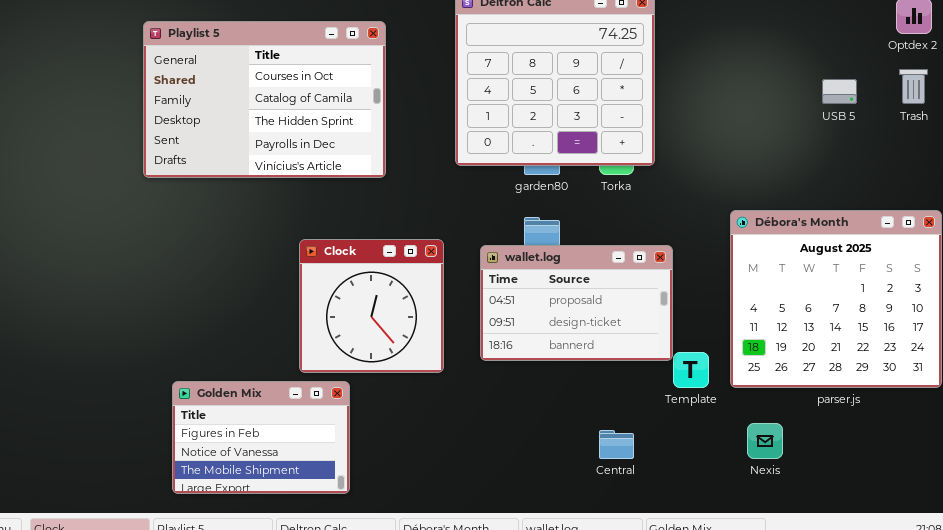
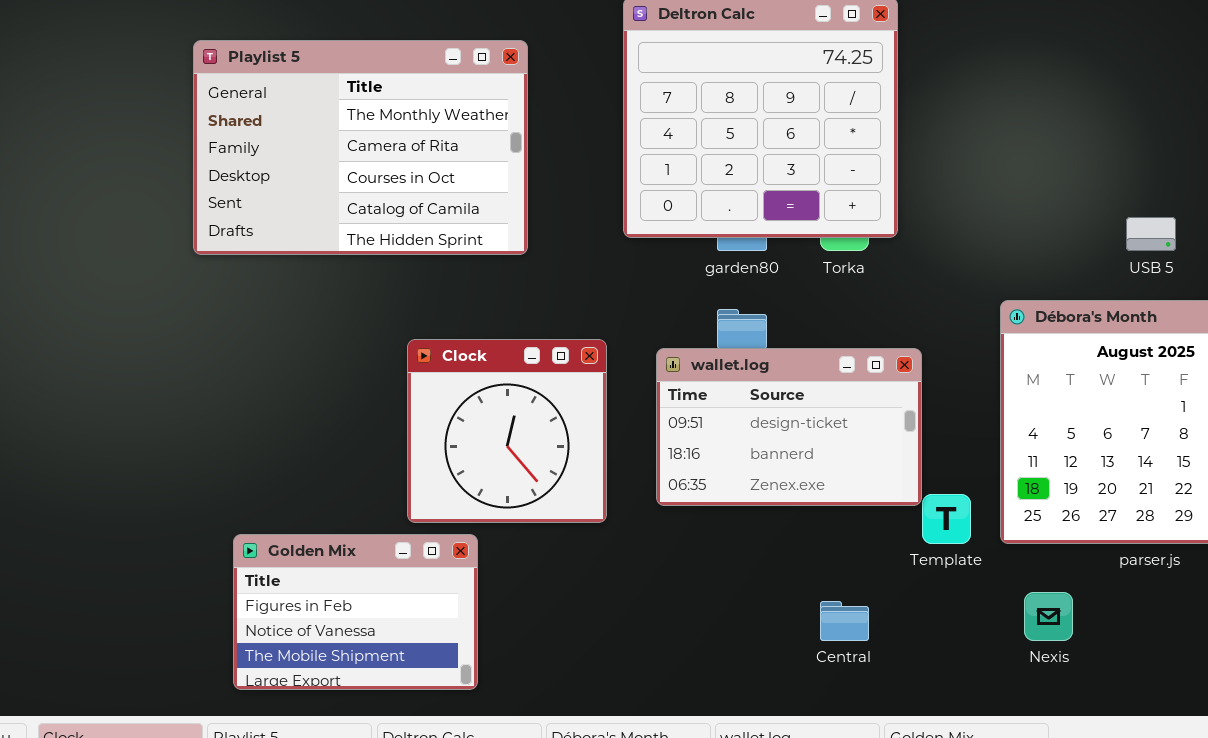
Playlist 5: [143,21,386,178] -> [193,40,528,255], scrolled up 2 rows
USB 5: [822,79,857,104] -> [1126,217,1176,251], moved
wallet.log: [480,245,673,361] -> [656,348,922,506], scrolled down 1 row

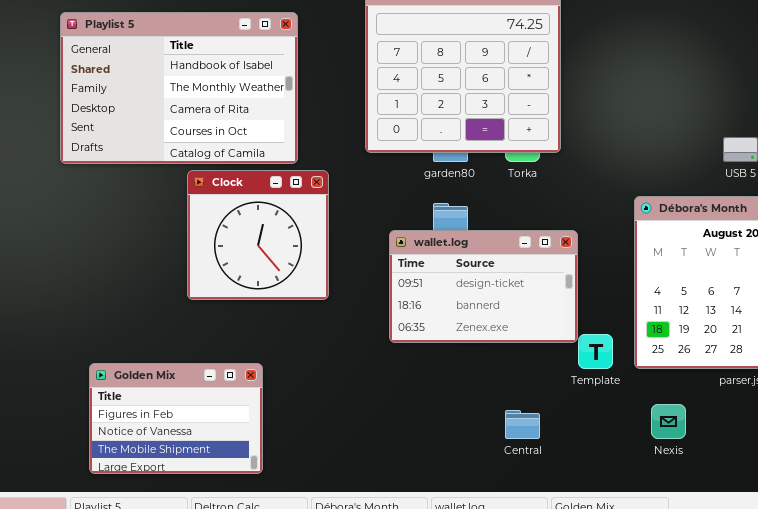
Playlist 5: [193,40,528,255] -> [60,12,298,164], scrolled up 1 row
Clock: [407,339,607,523] -> [187,170,329,300], moved

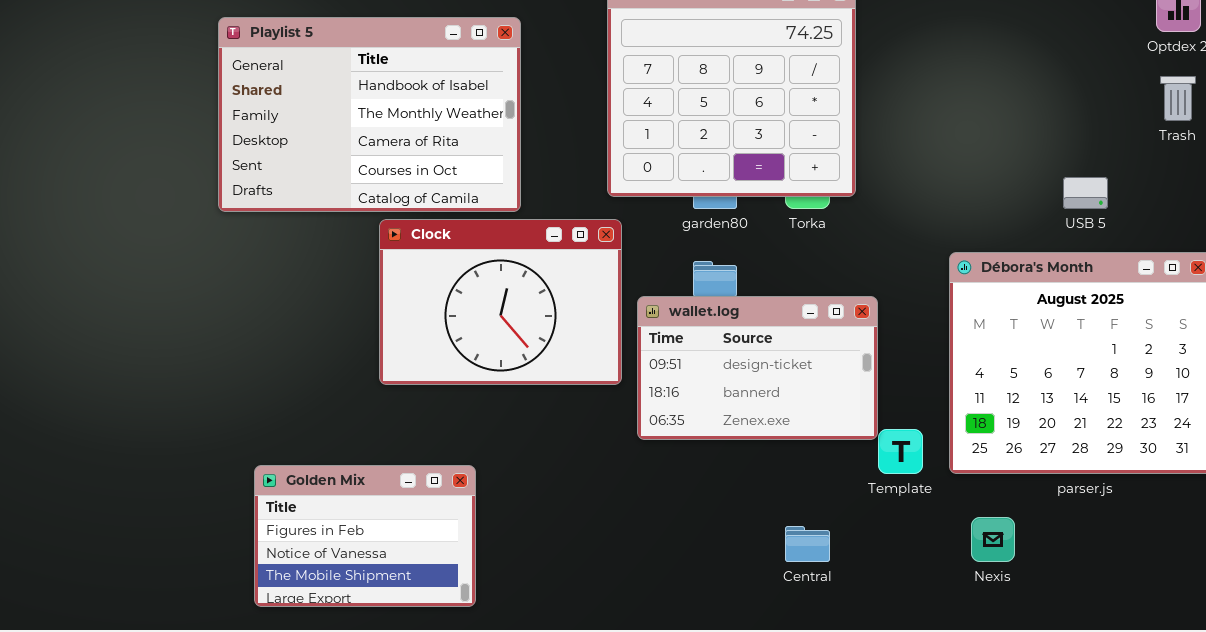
Clock: [187,170,329,300] -> [379,219,622,385], resized

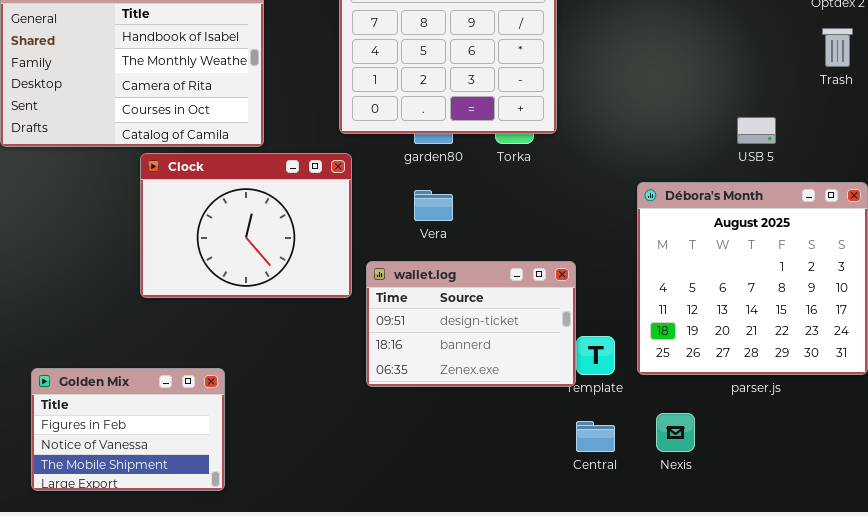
wallet.log: [637,296,878,440] -> [366,261,576,387], moved
Central: [785,526,830,562] -> [576,421,615,452], moved

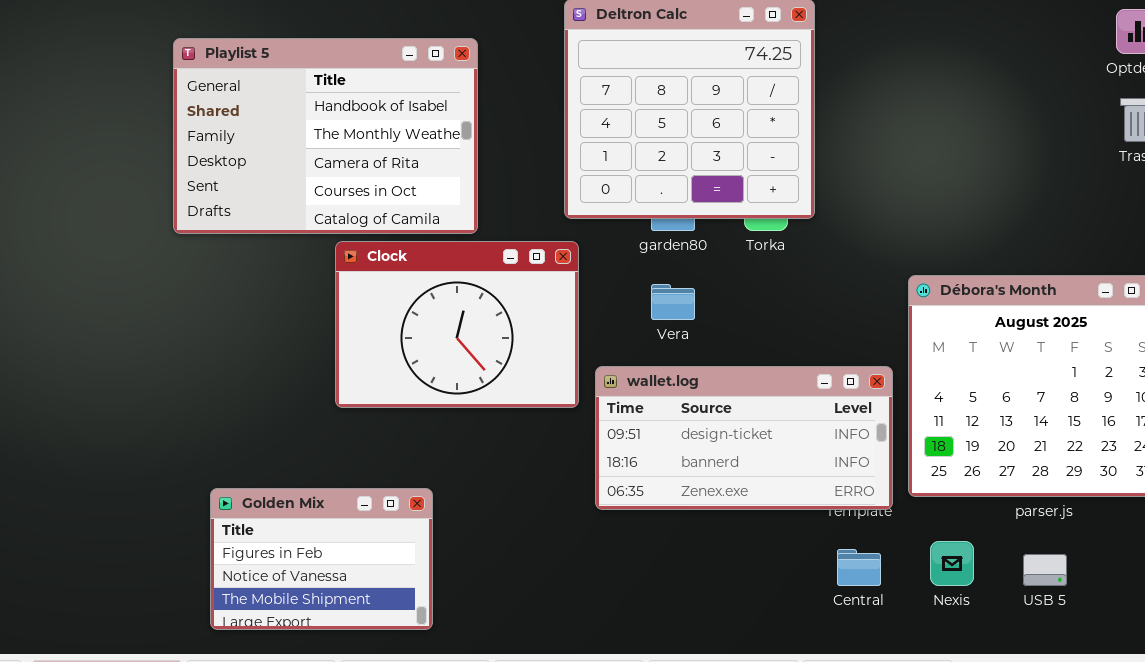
USB 5: [737,117,776,144] -> [1023,554,1067,586], moved
wallet.log: [366,261,576,387] -> [595,366,893,510], resized

